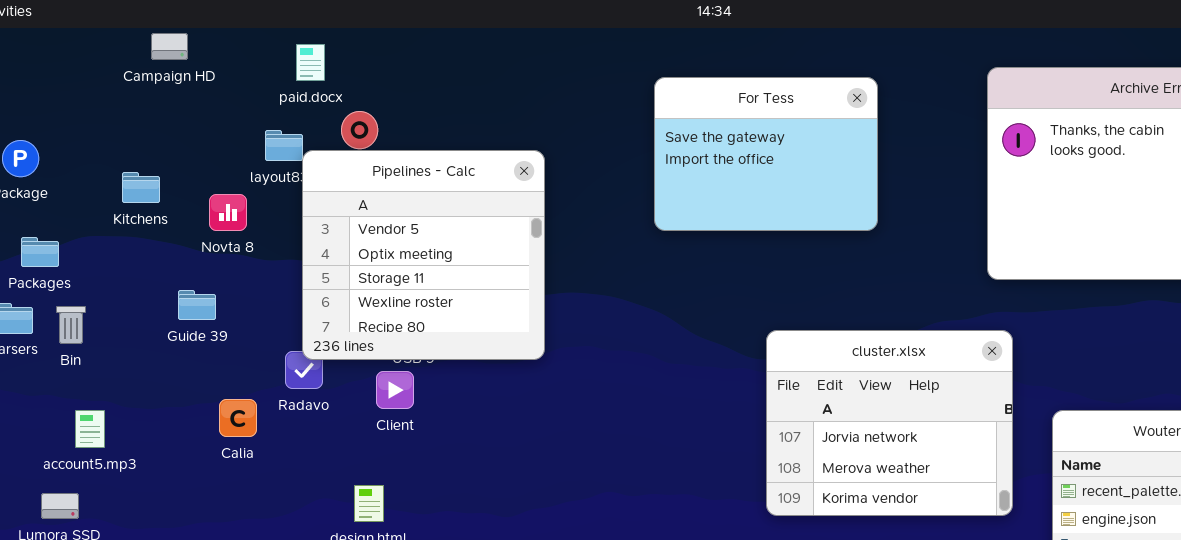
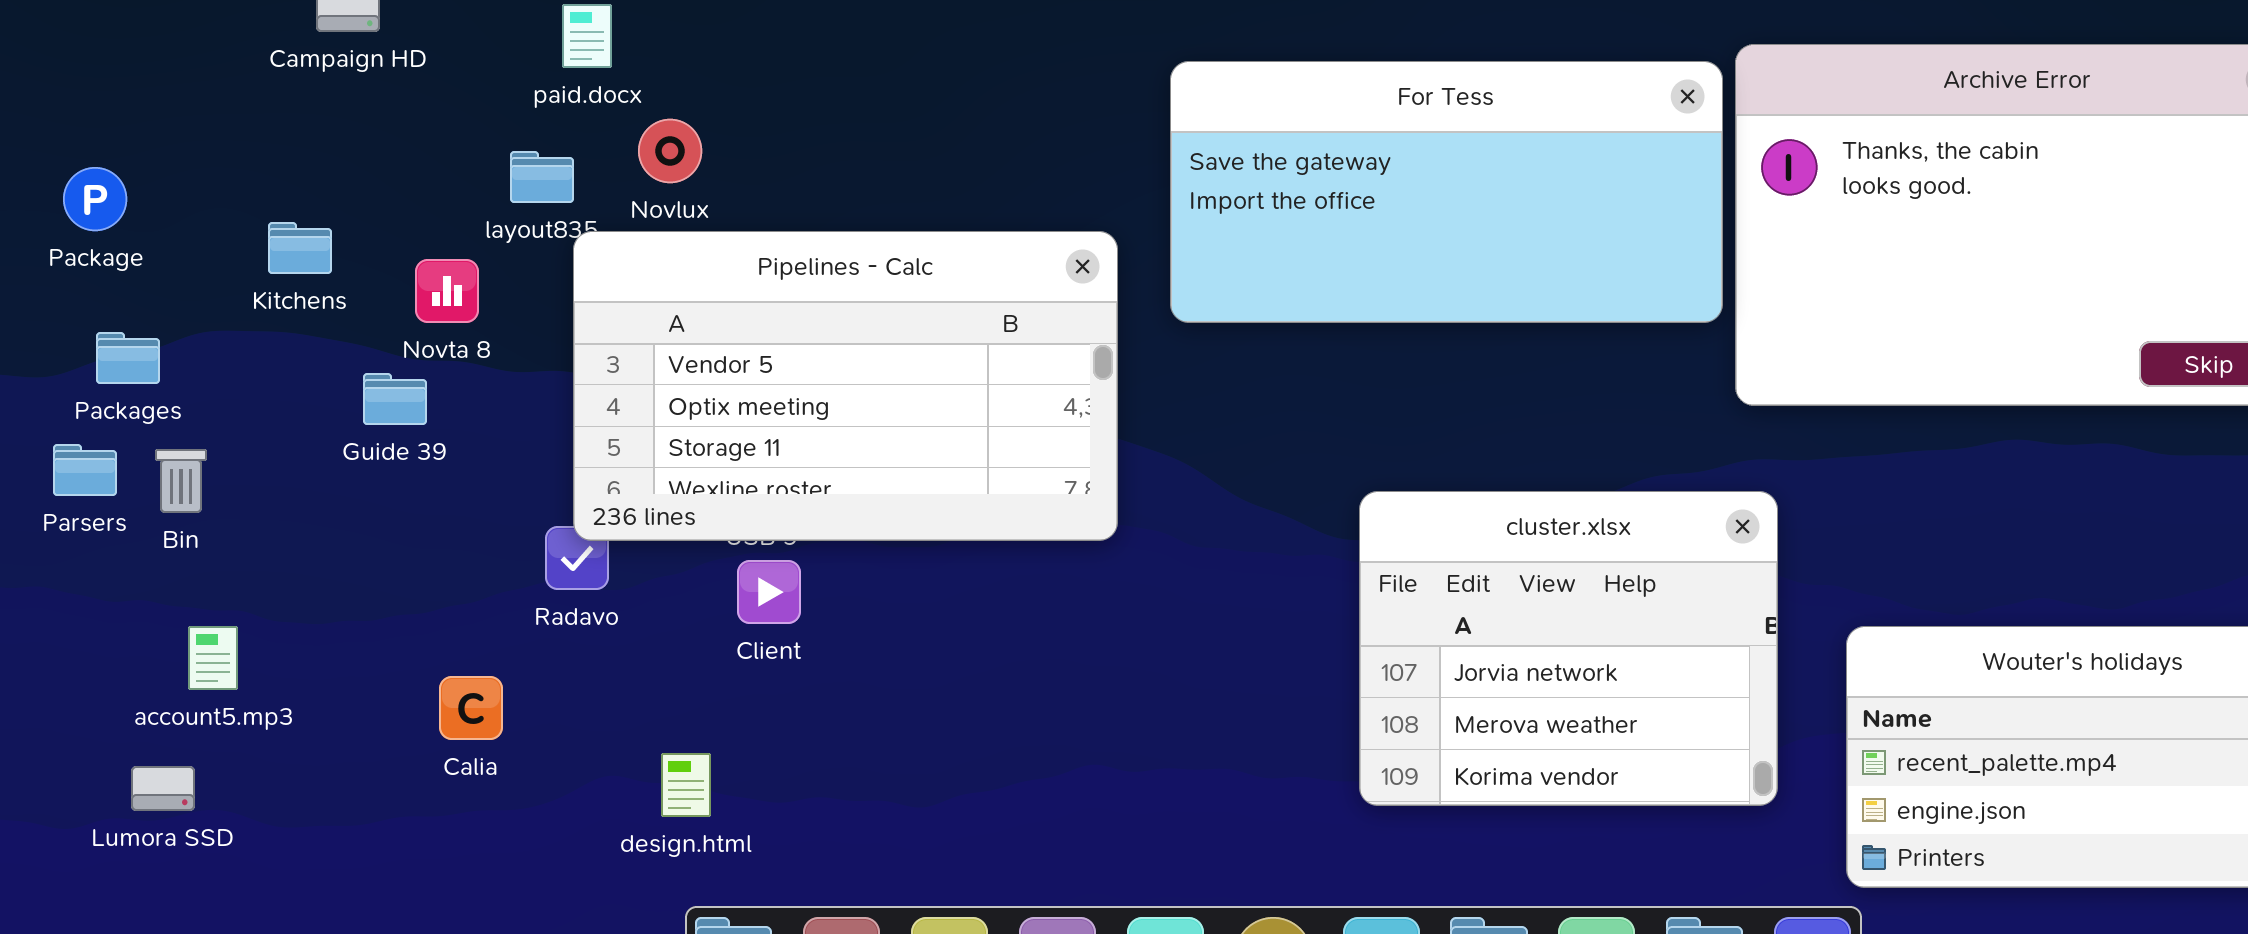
For Tess: [654,77,878,231] -> [1170,61,1723,323], resized
Pipelines - Calc: [302,150,545,360] -> [573,231,1118,541], resized
Guide 39: [178,290,216,320] -> [363,373,427,425], moved
Client: [376,371,414,409] -> [737,560,801,624], moved
Calia: [219,399,257,437] -> [439,676,503,740], moved

